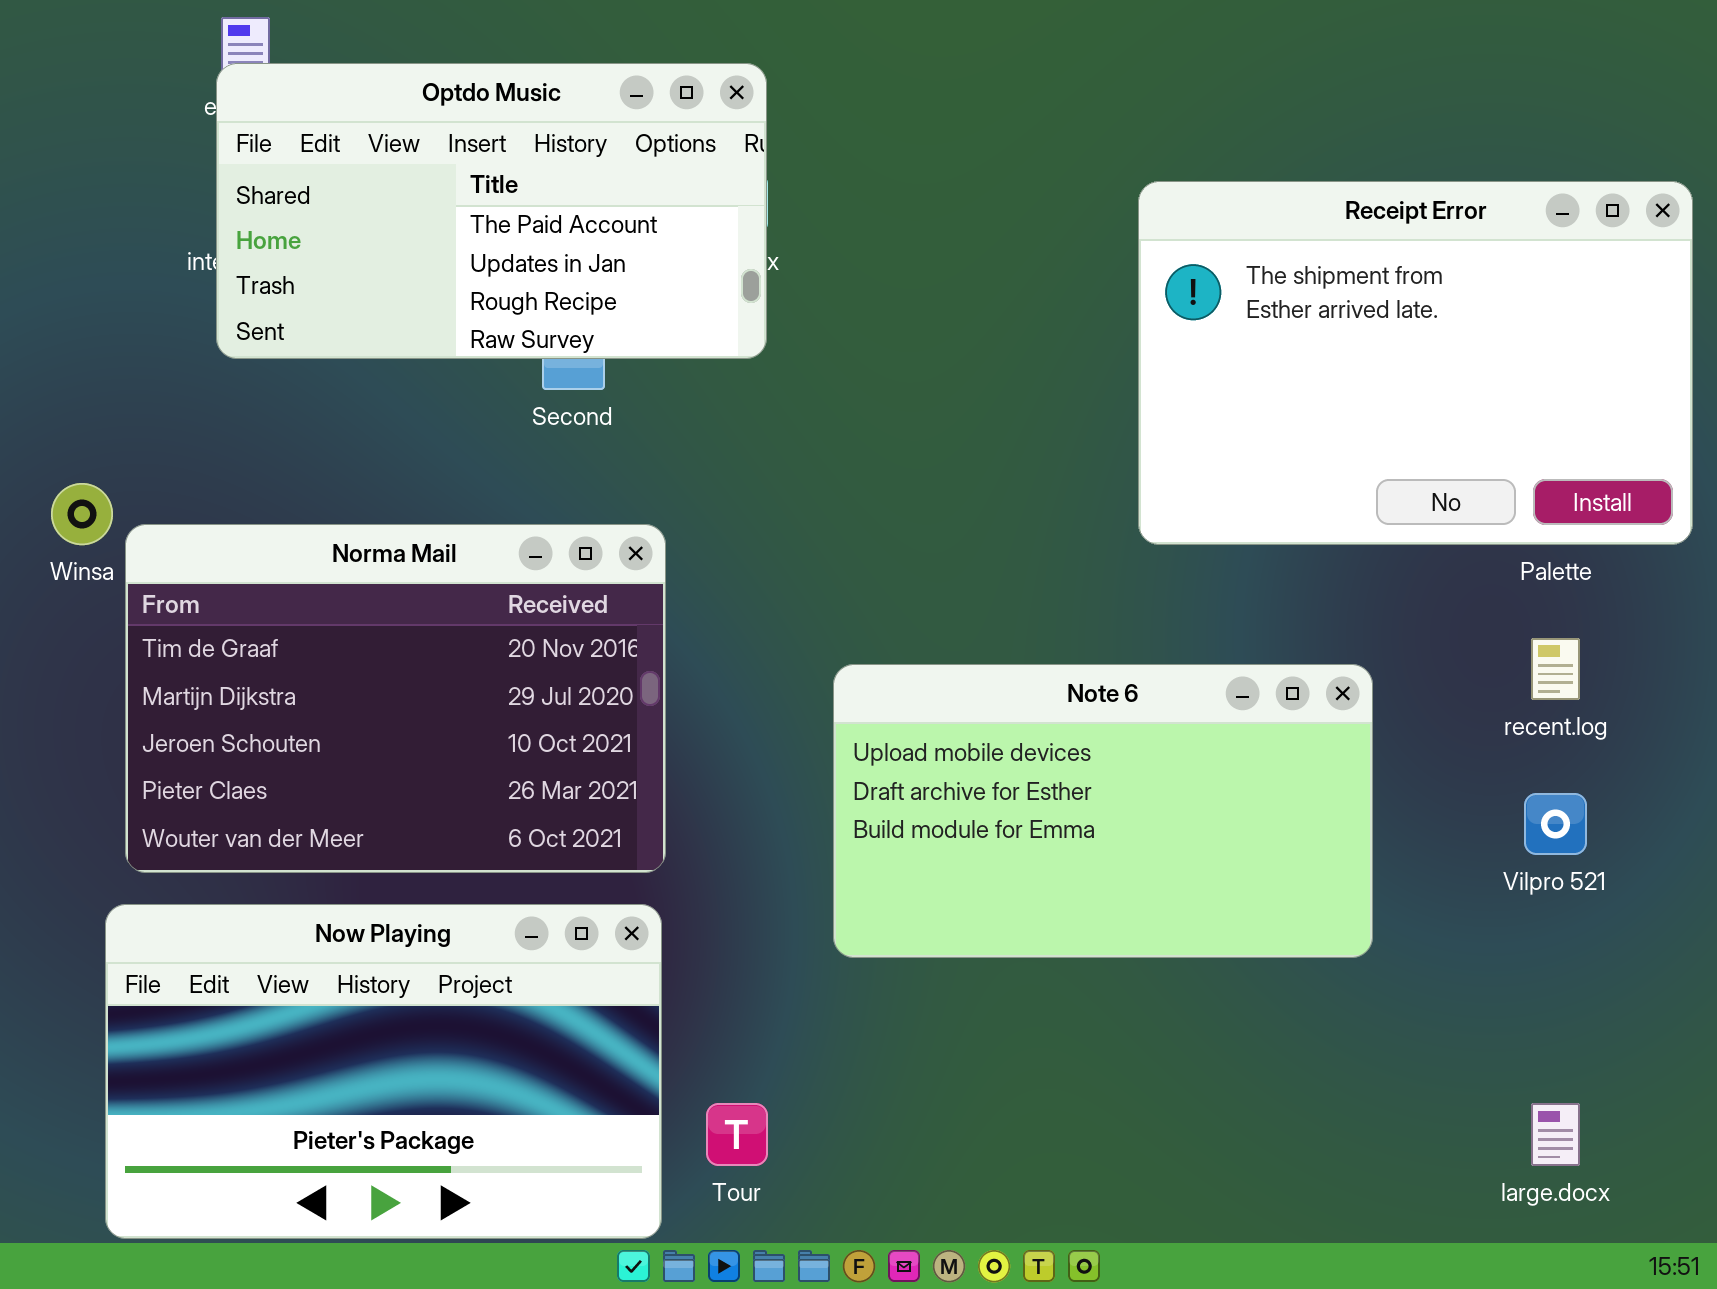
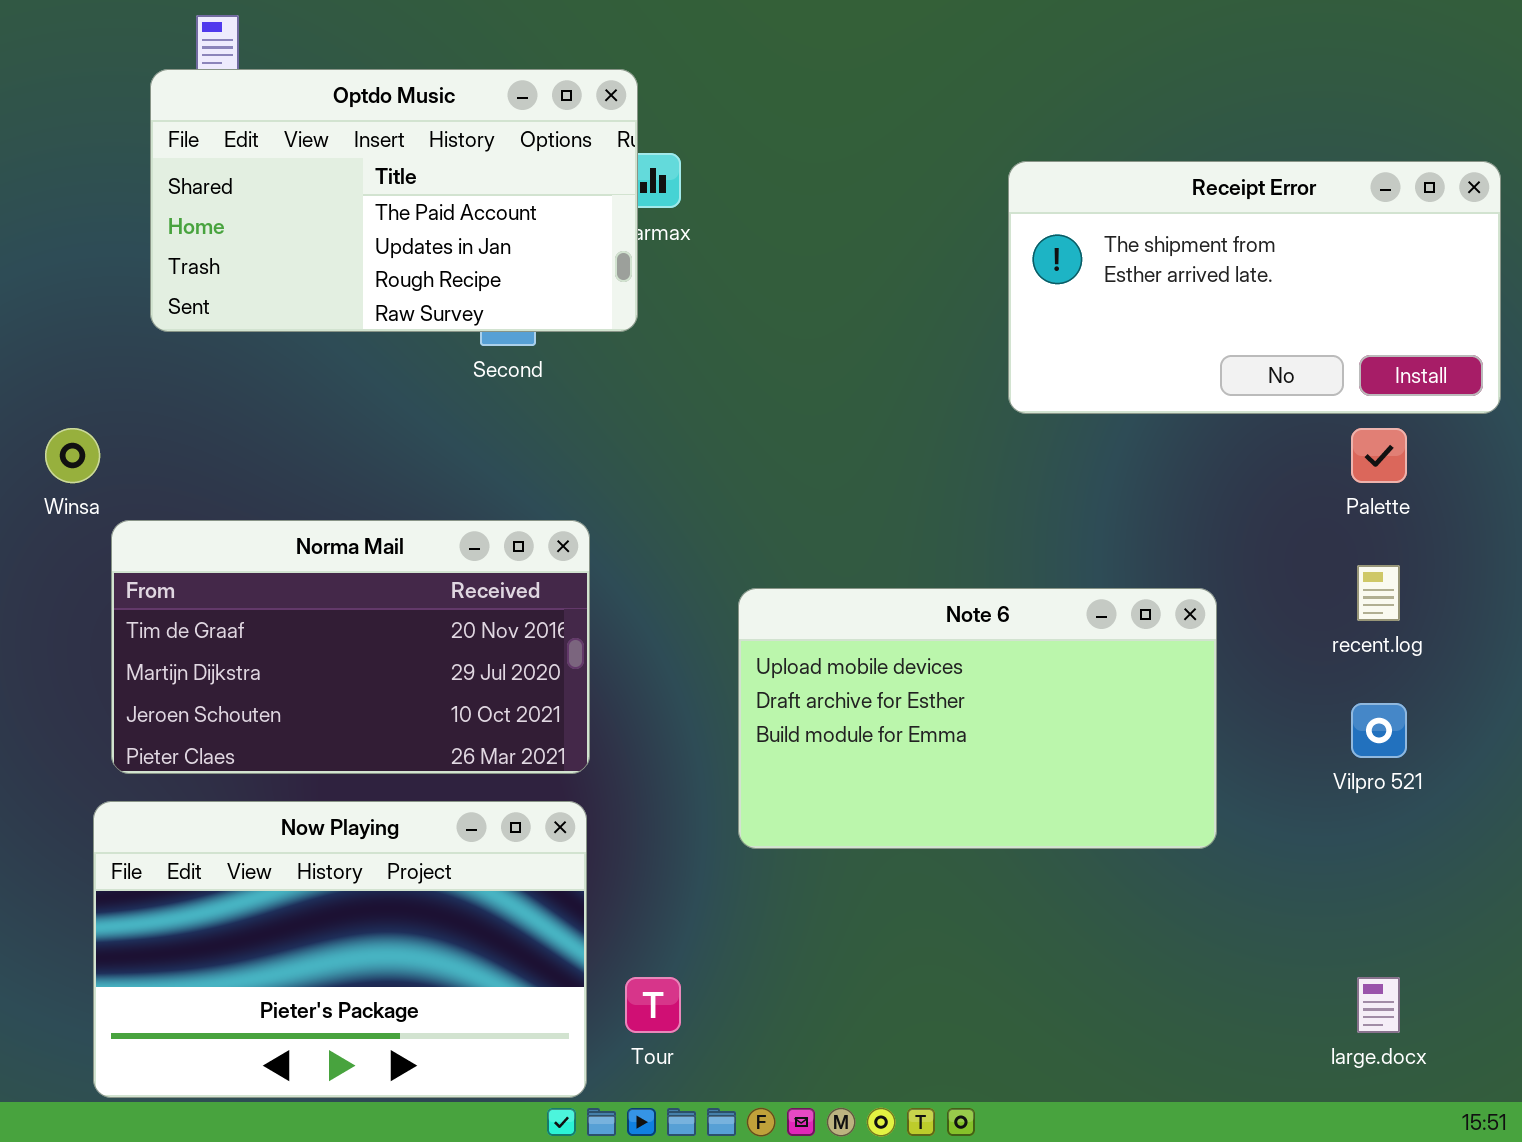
Optdo Music: [216,63,767,359] -> [150,69,638,332], moved
Receipt Error: [1138,181,1693,545] -> [1008,161,1501,414], resized
Norma Mail: [125,524,666,873] -> [111,520,590,774], resized

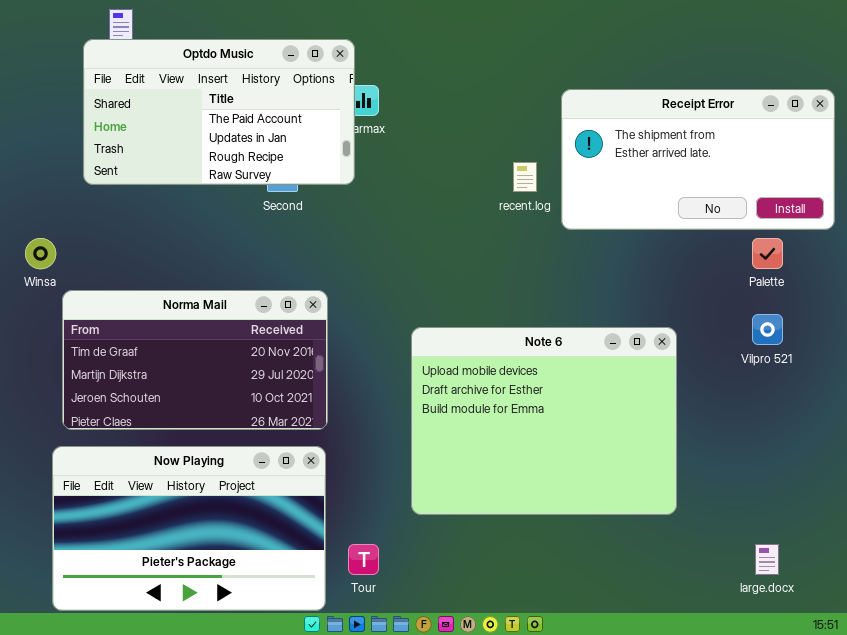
recent.log: [1357,565,1400,621] -> [513,162,537,192], moved
Note 6: [738,588,1217,849] -> [411,327,677,515], resized
Vilpro 521: [1351,703,1407,758] -> [752,314,783,345], moved

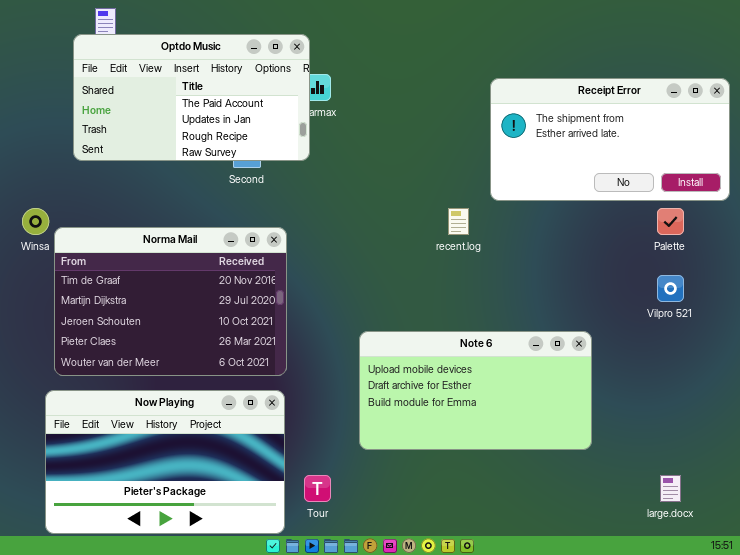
recent.log: [513,162,537,192] -> [448,208,469,235], moved
Norma Mail: [62,290,328,430] -> [54,227,287,376], resized
Note 6: [411,327,677,515] -> [359,331,592,450], resized

